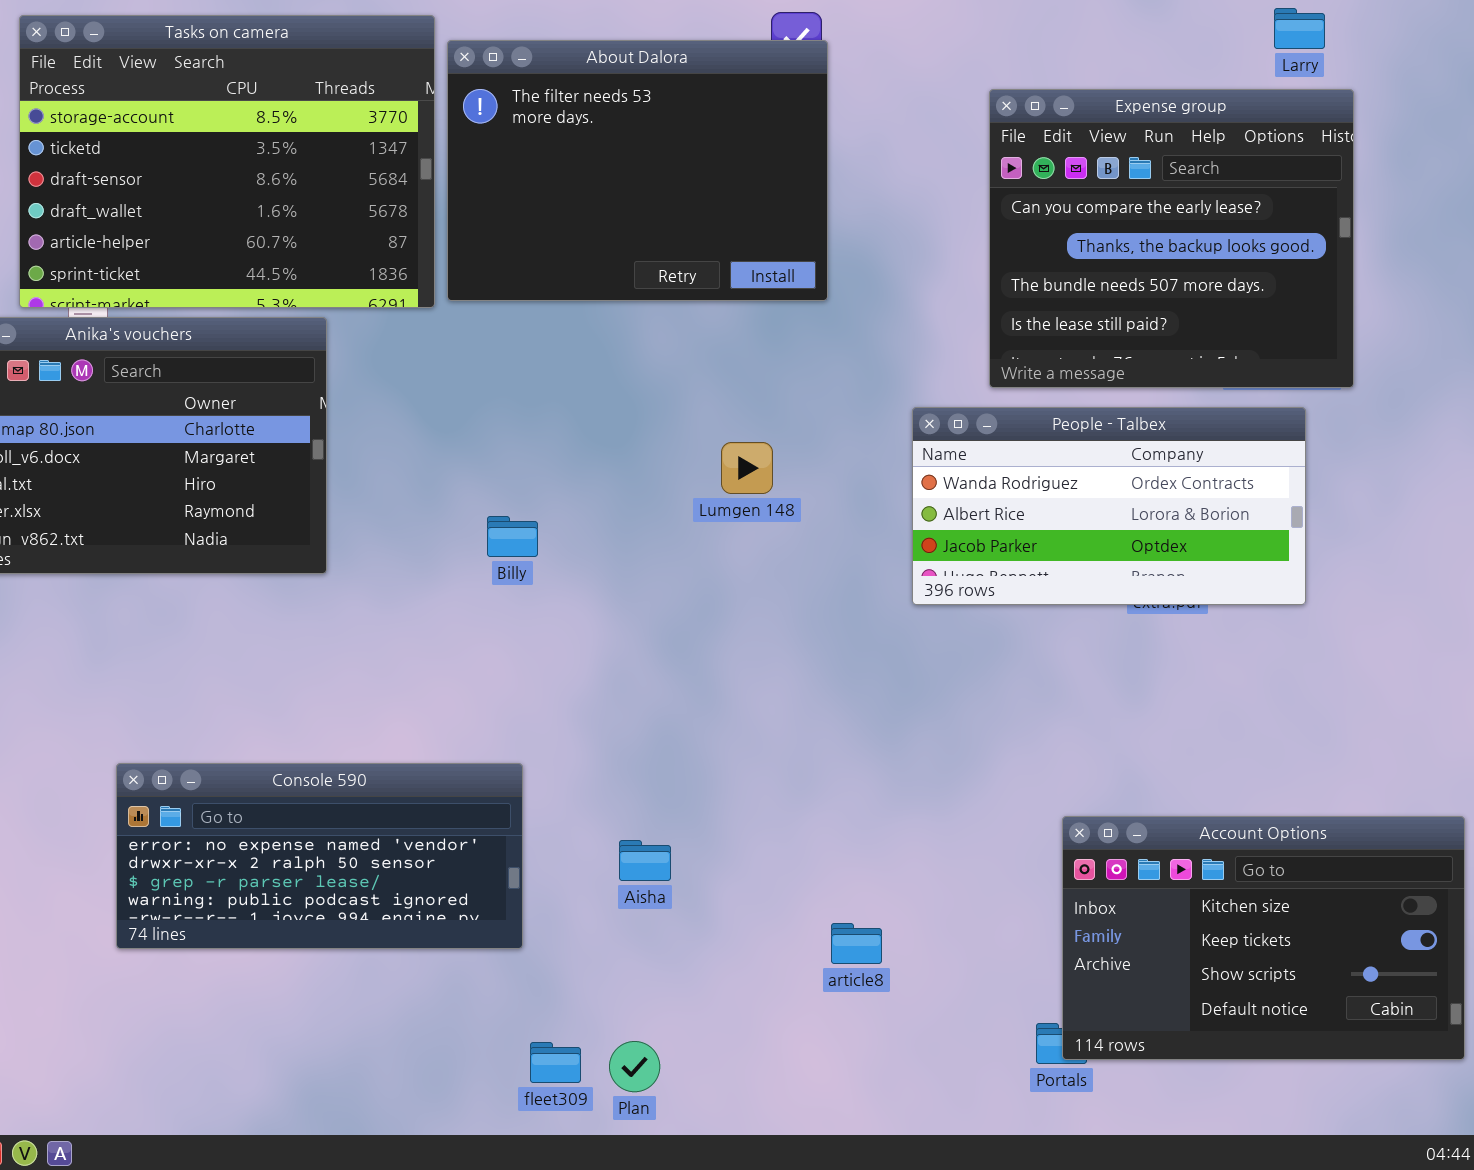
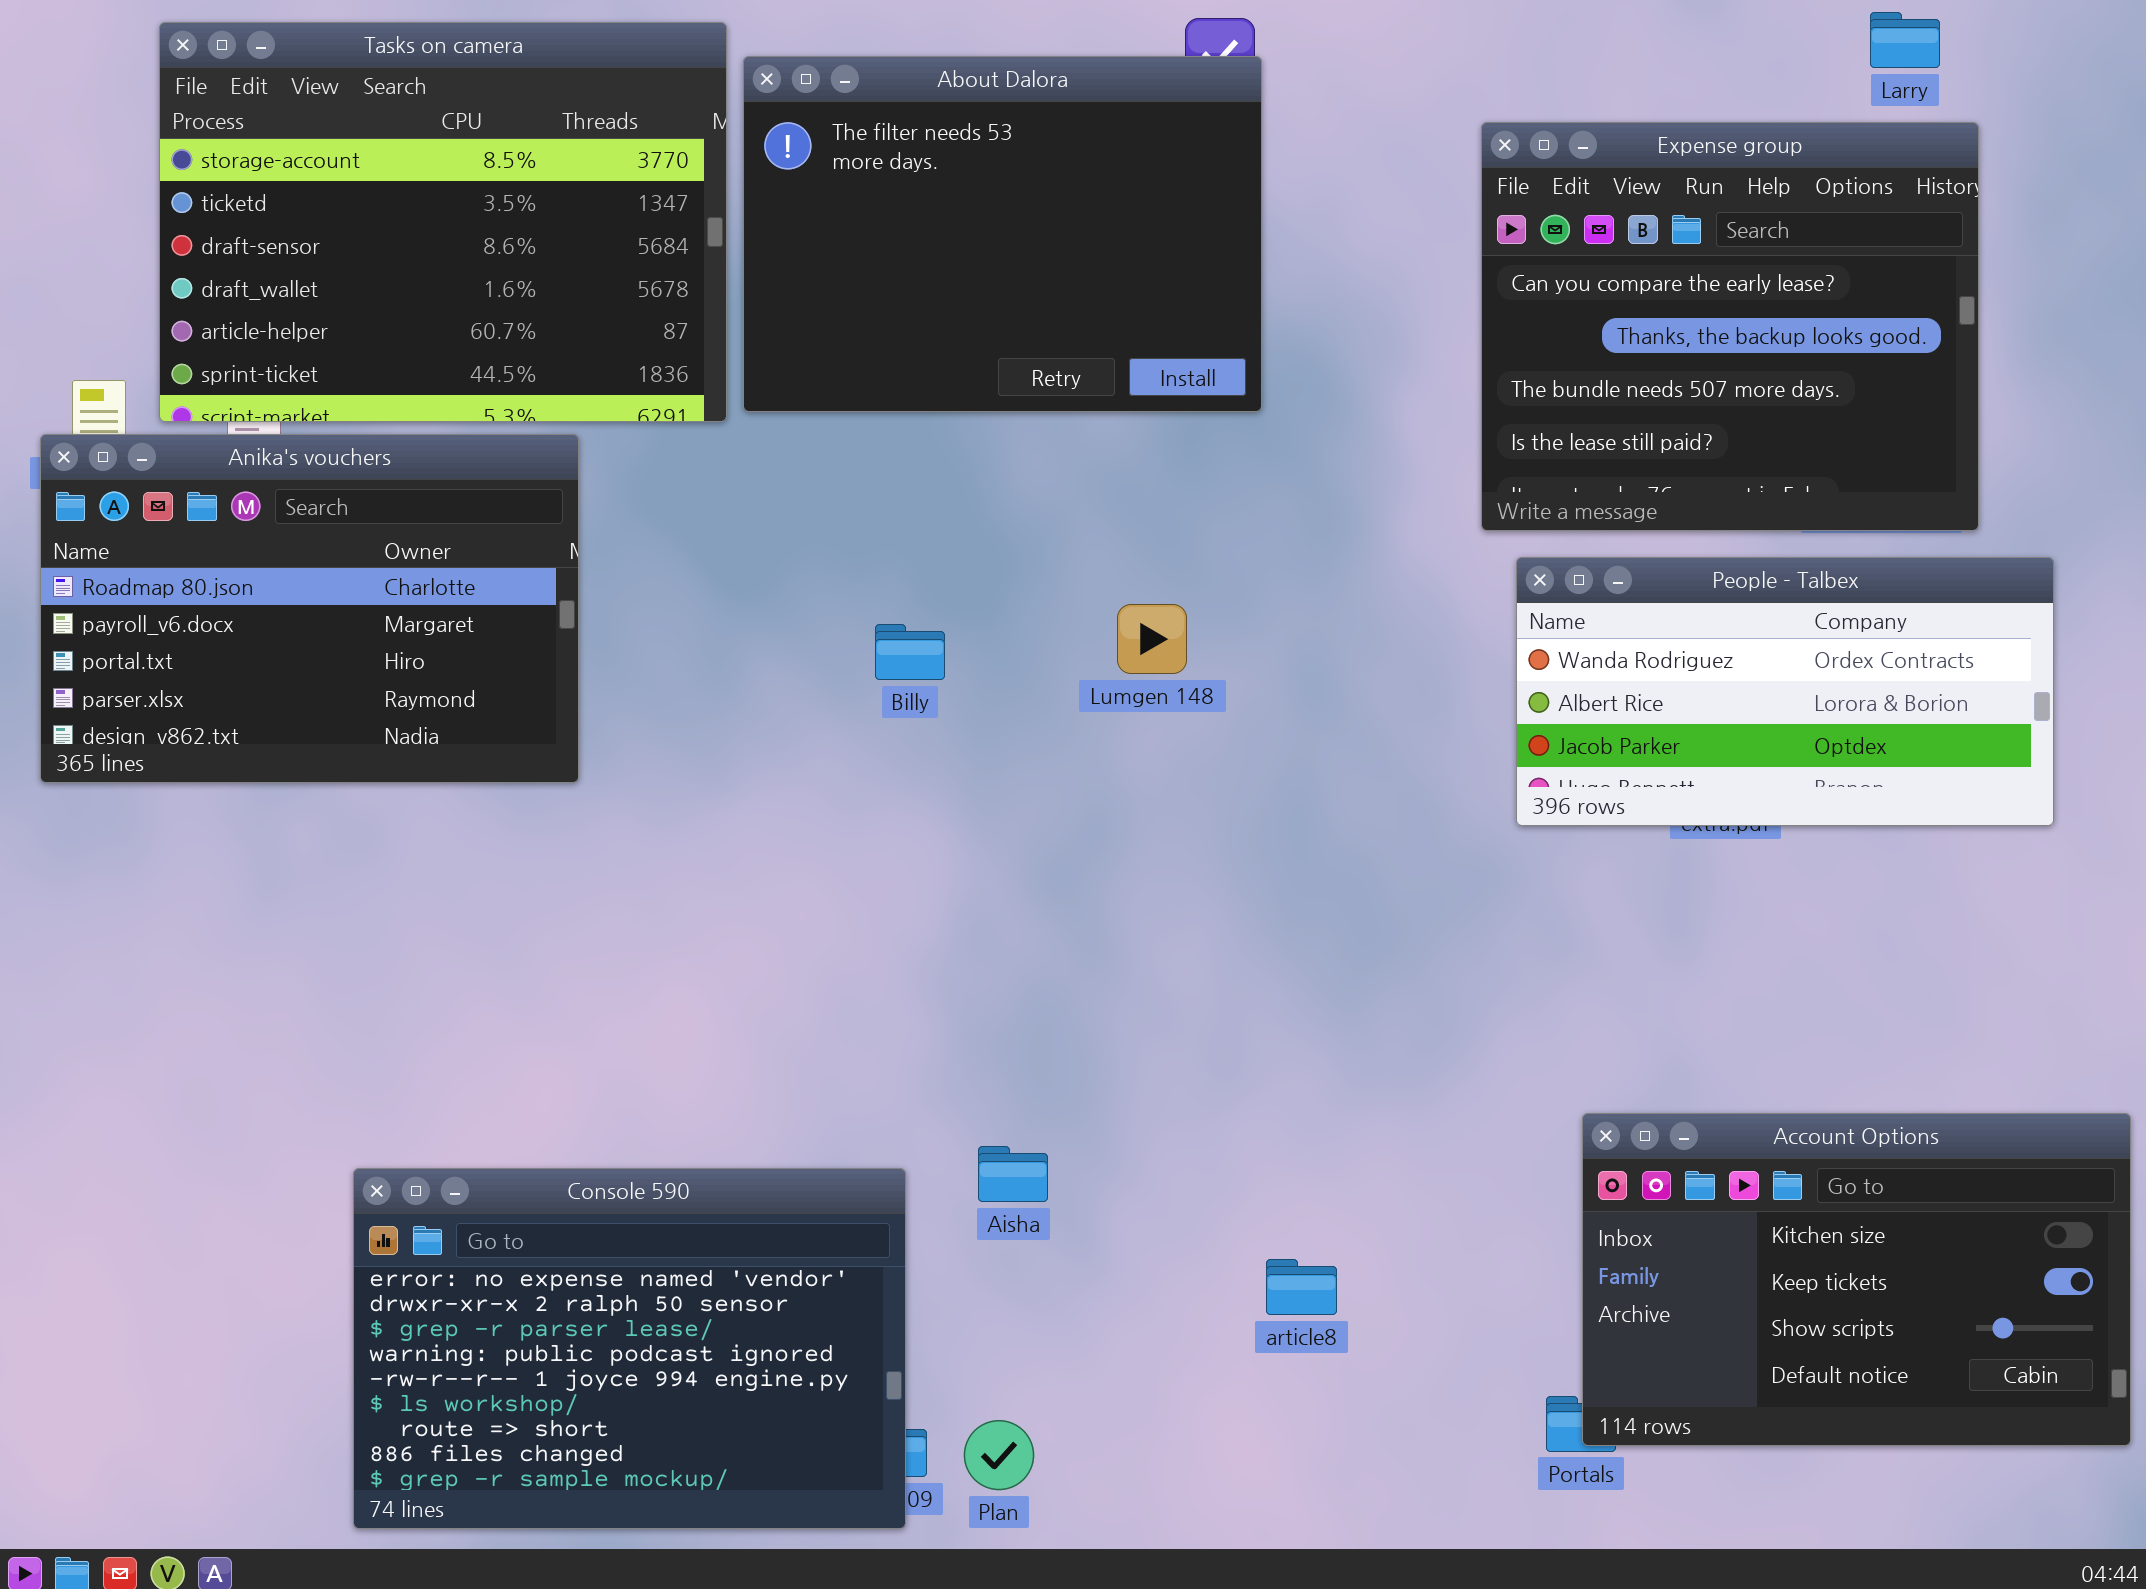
People - Talbex: [912,407,1306,605] -> [1516,557,2054,826], moved
Billy: [487,516,538,557] -> [875,624,945,680], moved
Console 590: [116,763,523,949] -> [353,1168,906,1529], moved, resized

